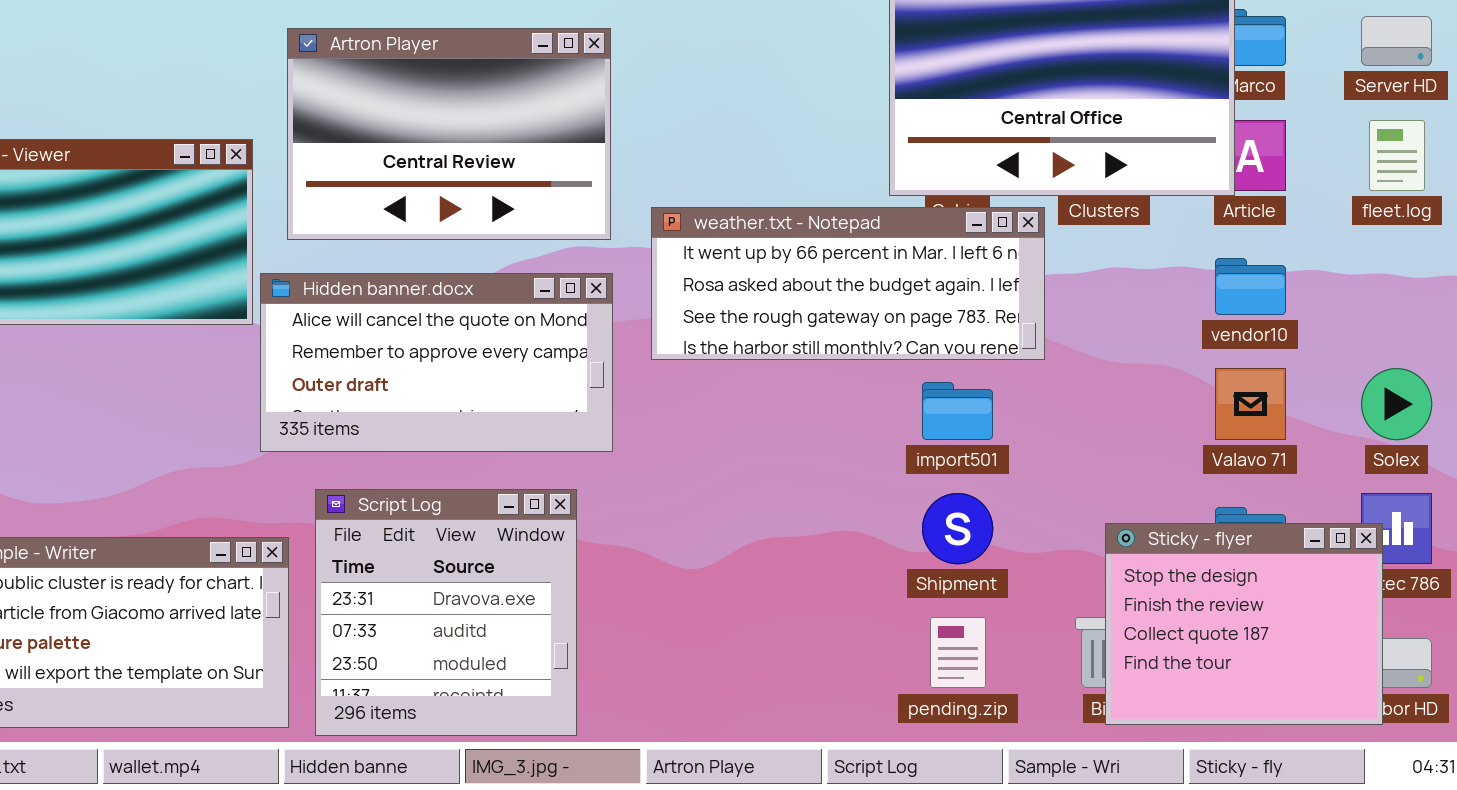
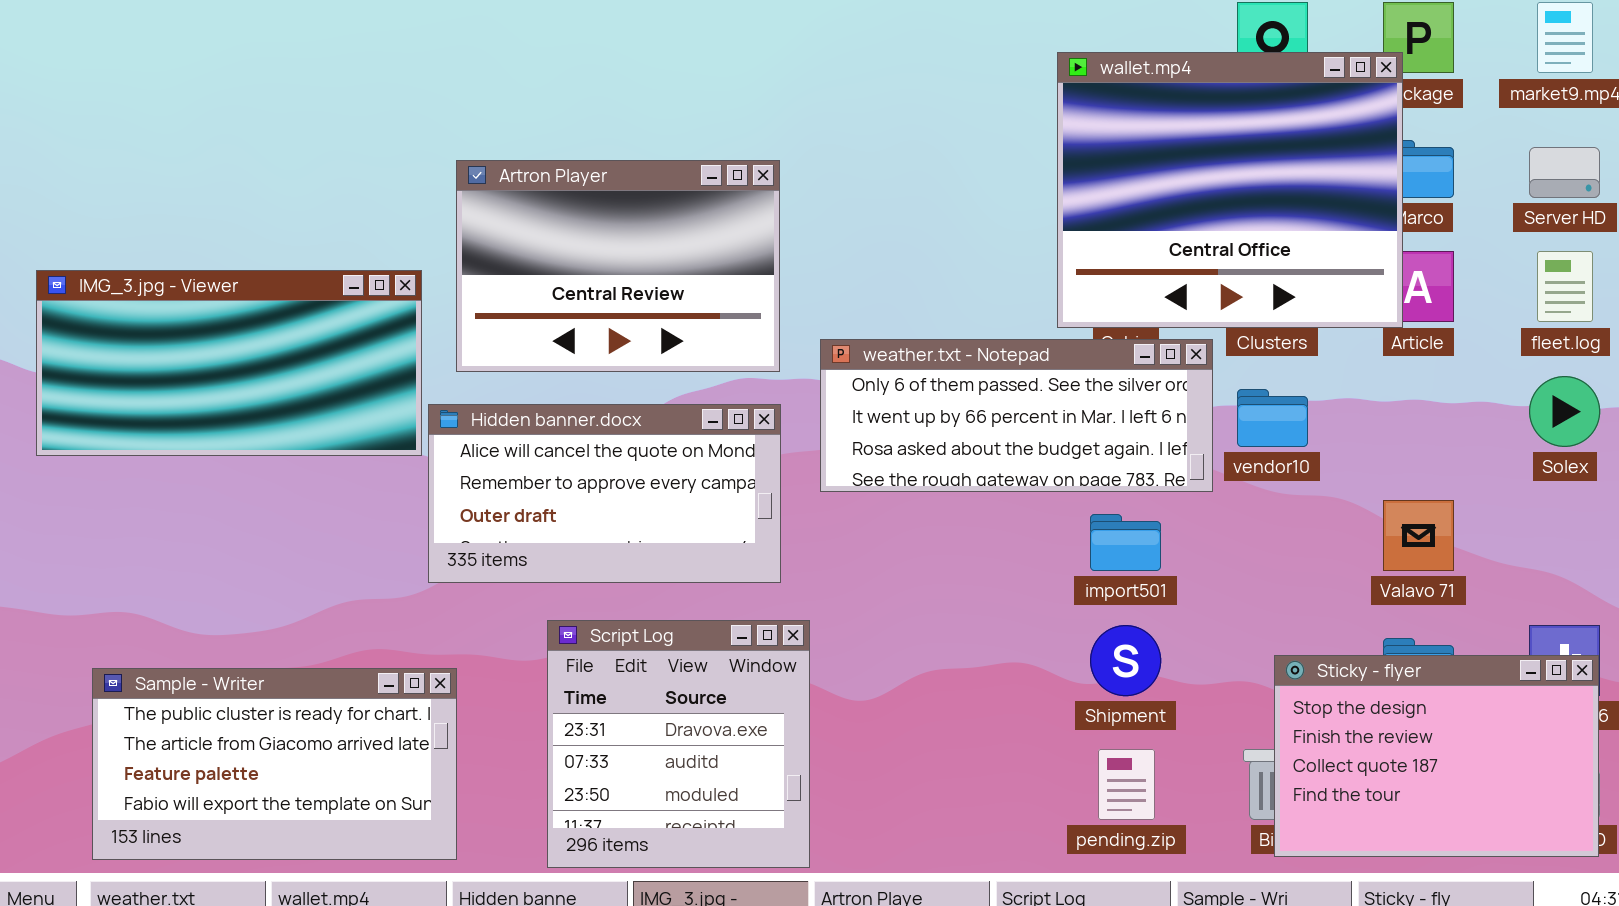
weather.txt - Notepad: [651,207,1045,360] -> [820,339,1213,492], scrolled up 1 row
vendor10: [1215,258,1286,315] -> [1237,389,1308,447], moved
Solex: [1361,368,1432,440] -> [1529,376,1600,447], moved
Script Log: [315,489,577,736] -> [547,620,810,868], moved
Sticky - flyer: [1105,523,1383,725] -> [1274,655,1599,857], resized

